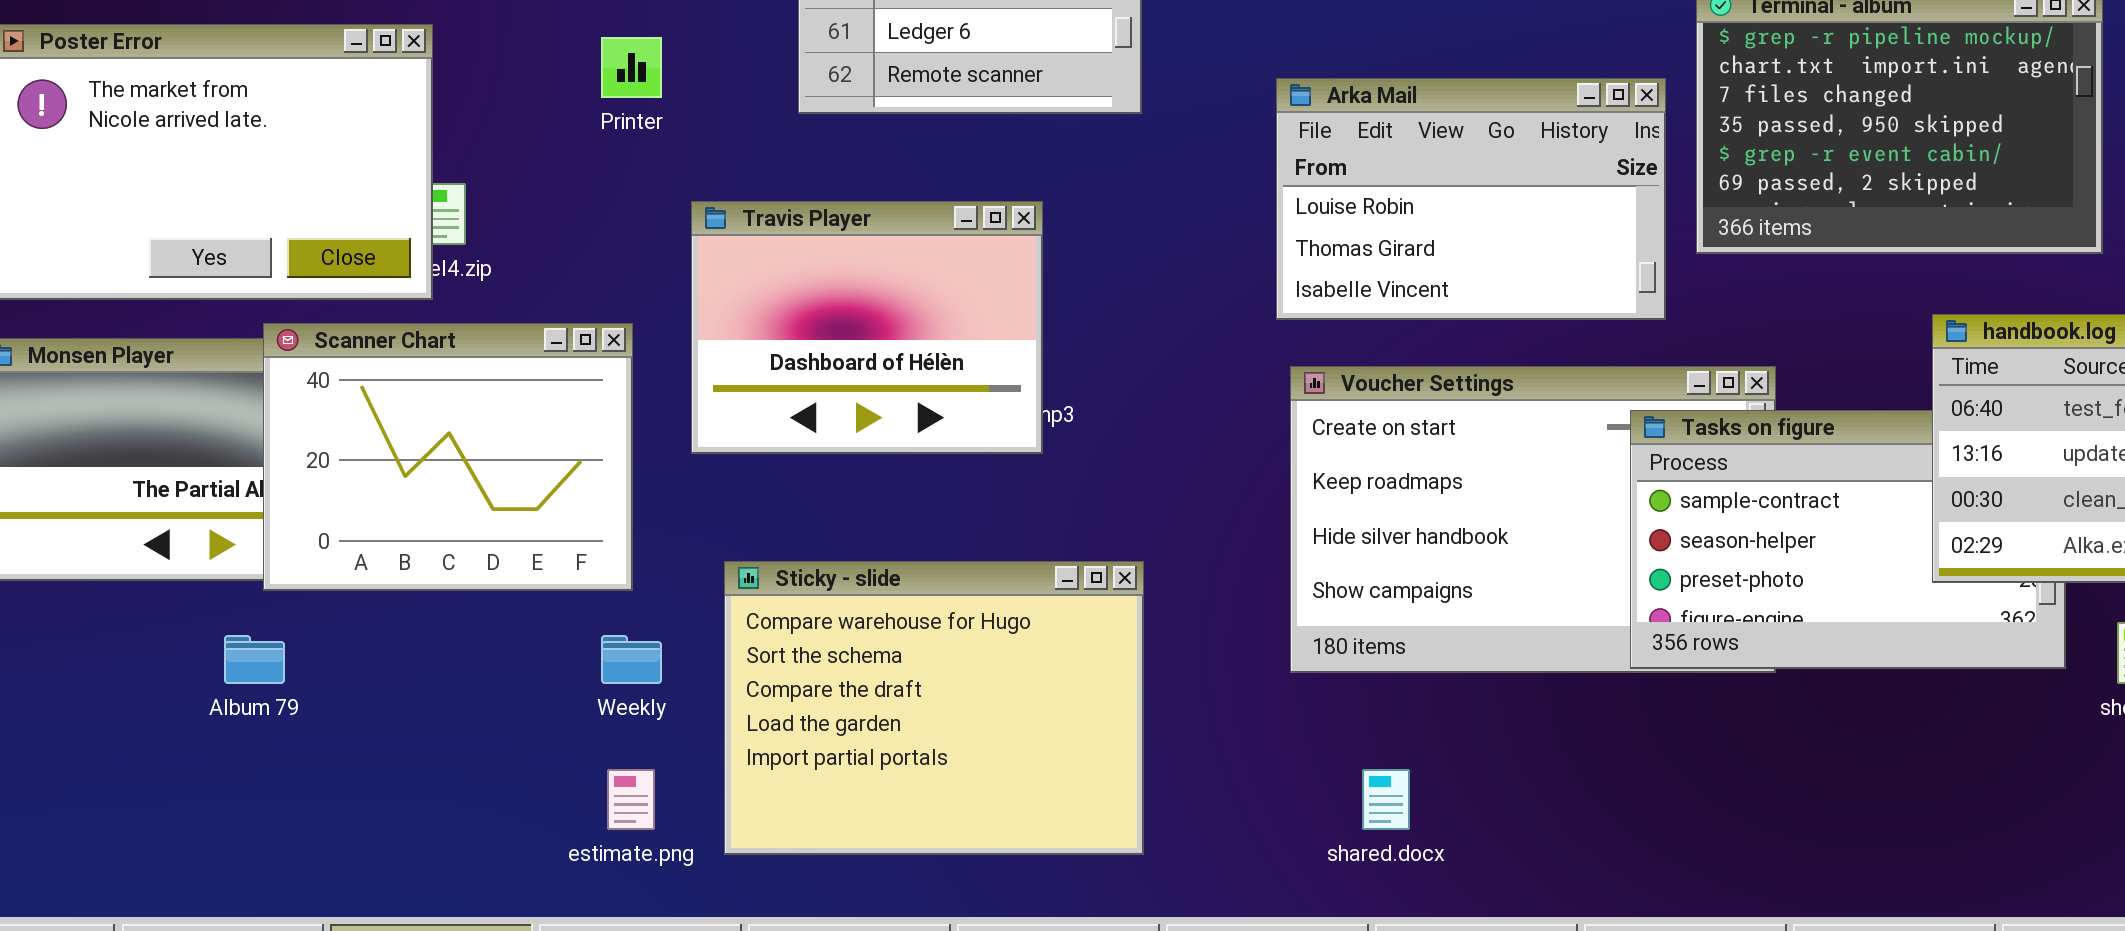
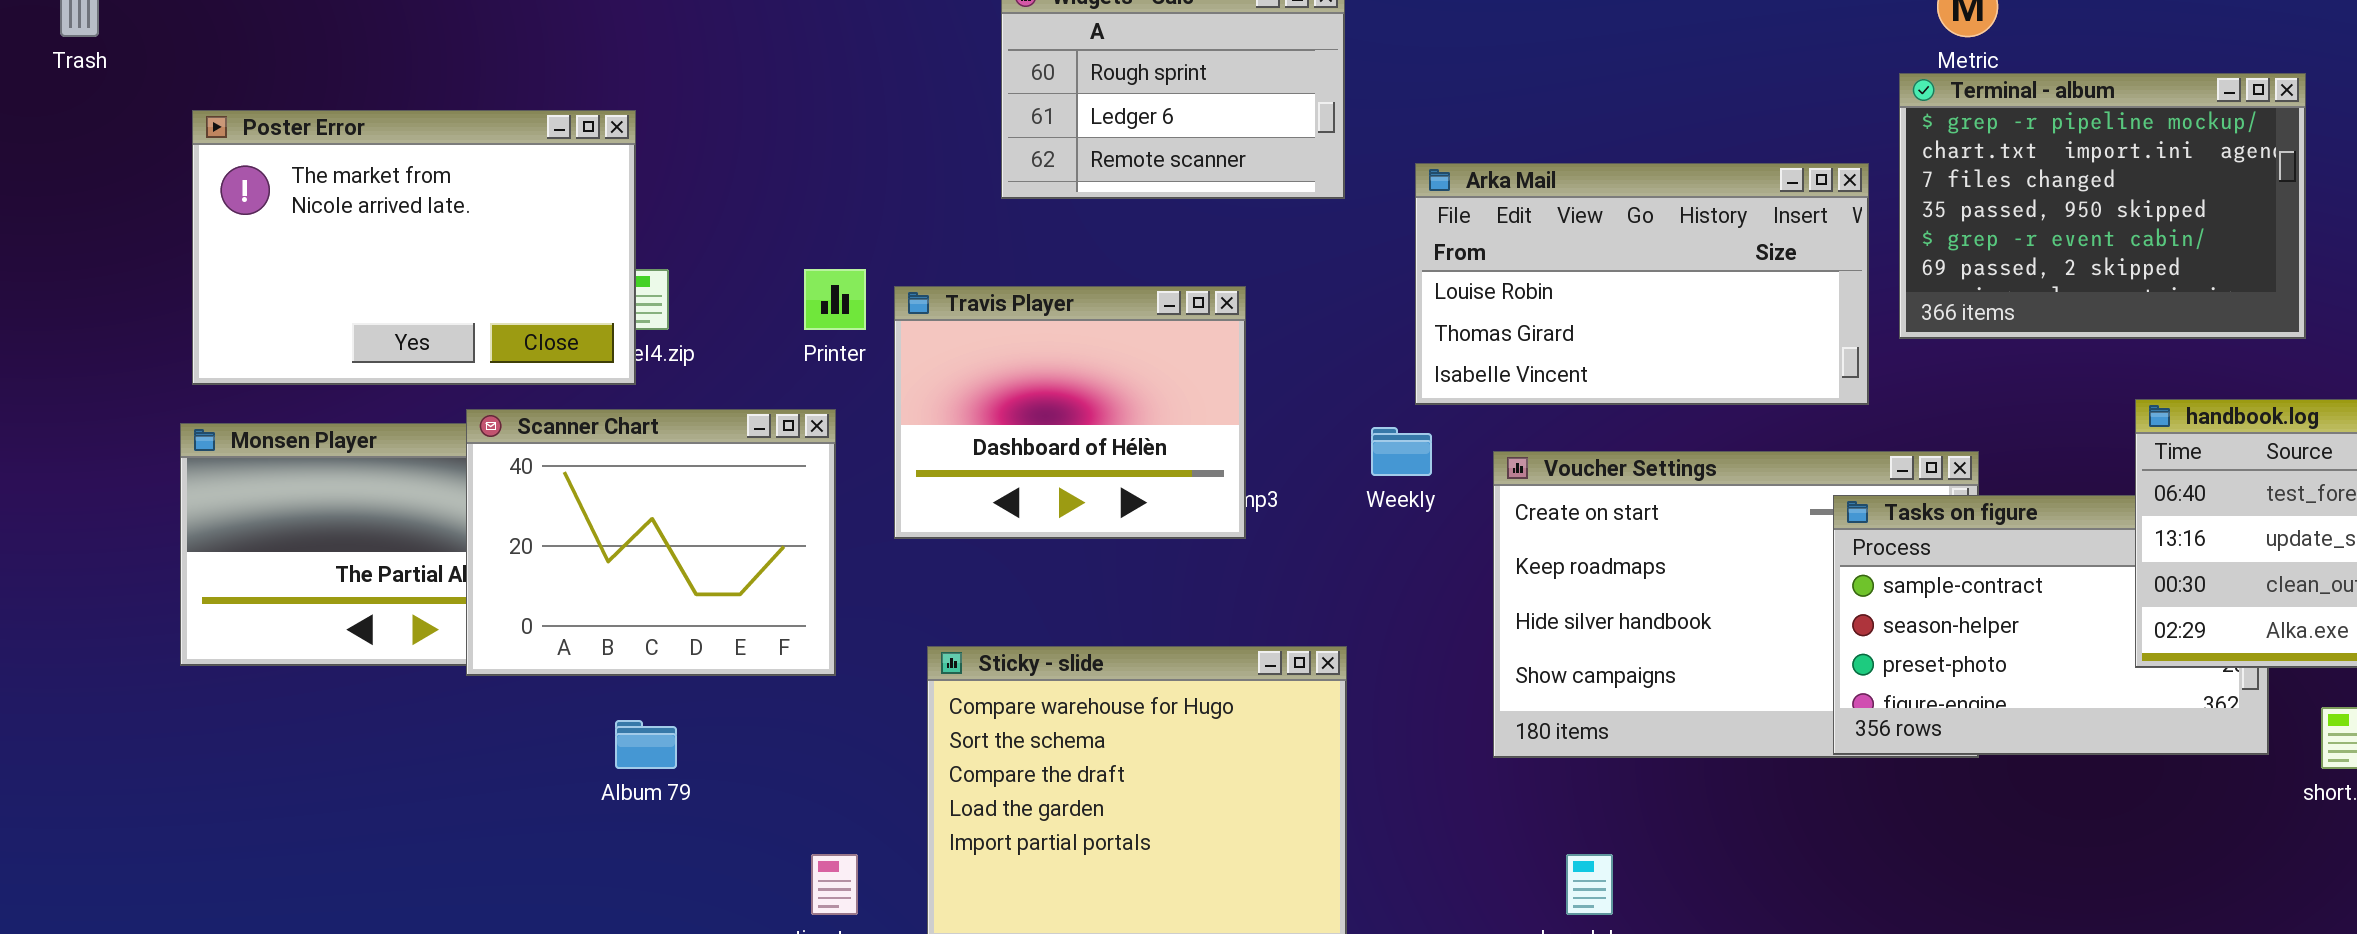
Printer: [601,37,662,98] -> [804,269,866,330], moved
Arka Mail: [1276,78,1666,320] -> [1415,163,1869,405], resized
Album 79: [224,635,285,684] -> [615,720,677,769], moved
Weekly: [601,635,662,684] -> [1371,427,1432,476], moved

